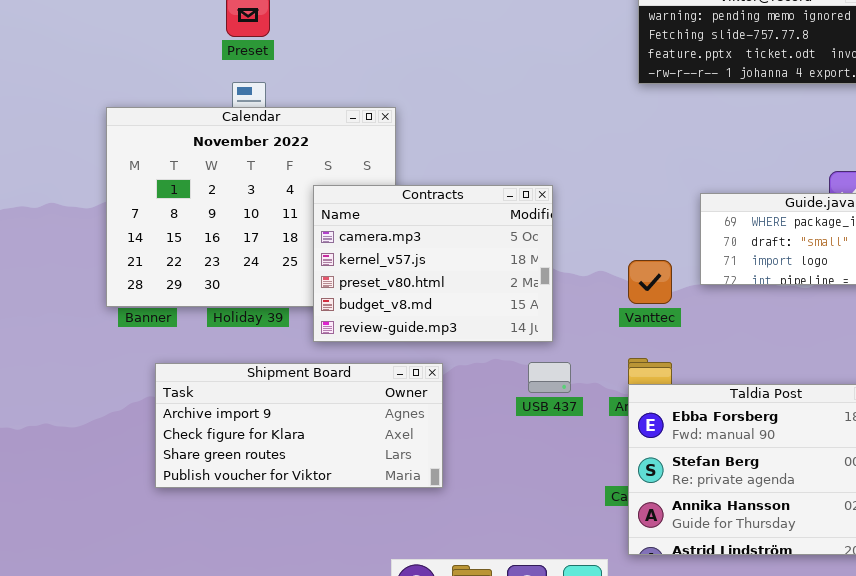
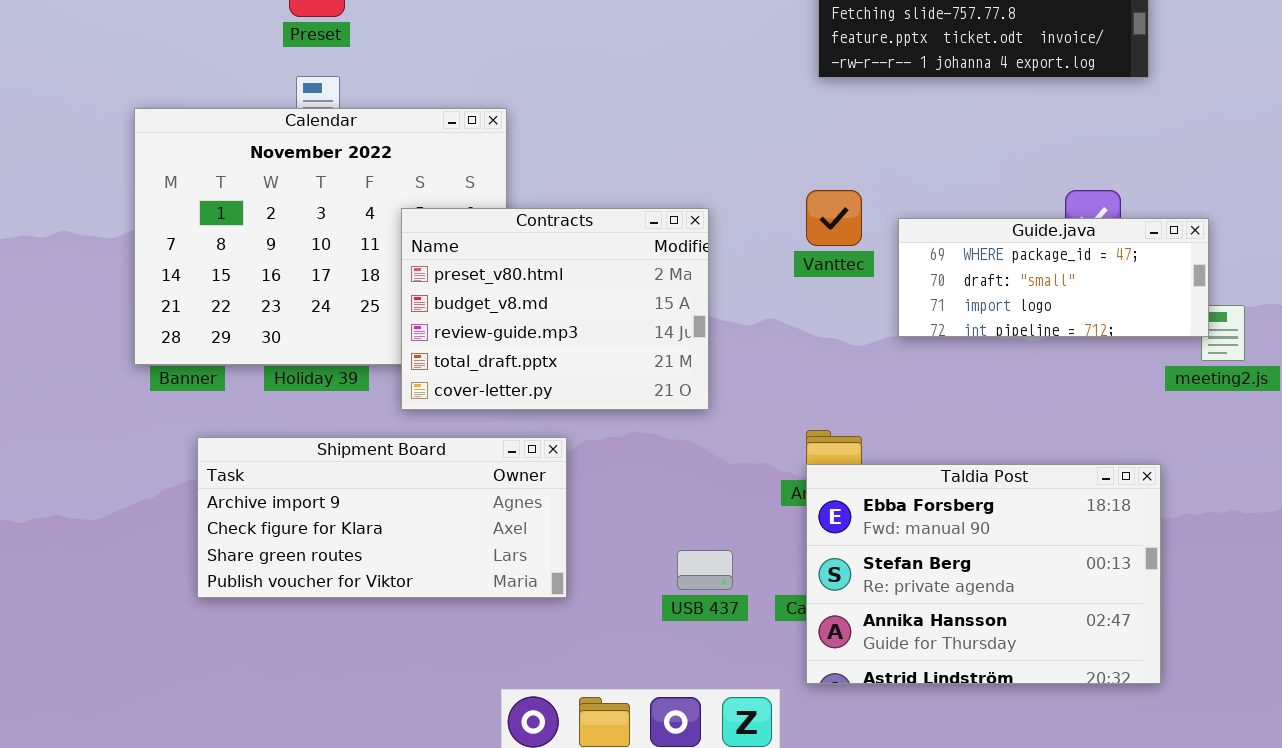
Contracts: [313,185,553,342] -> [401,208,709,410], scrolled down 2 rows
Vanttec: [628,260,672,304] -> [806,190,862,246], moved
USB 437: [528,362,571,393] -> [677,550,733,590], moved

